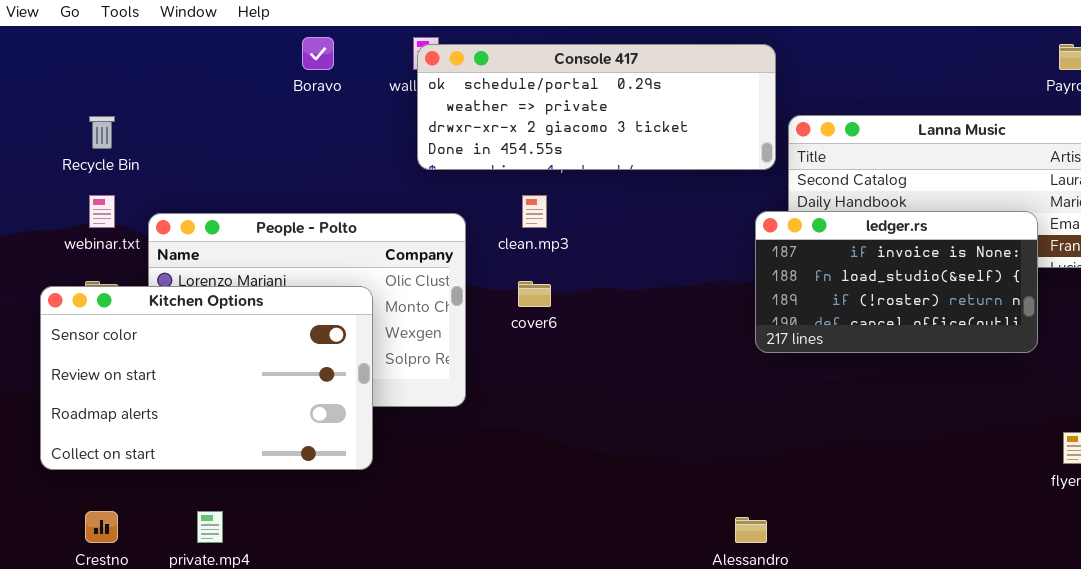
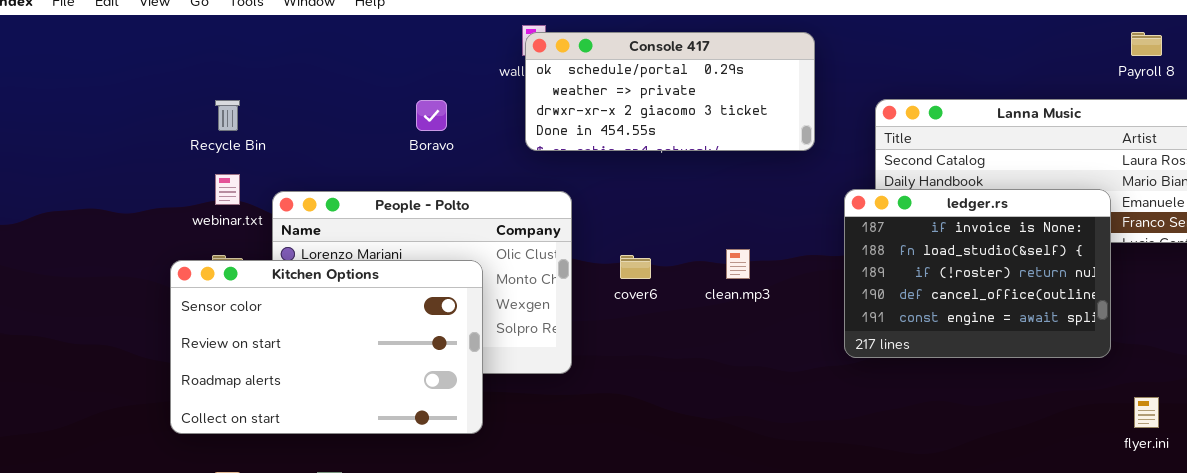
Boravo: [302,37,334,70] -> [416,100,447,131], moved
Console 417: [417,44,776,170] -> [525,32,815,151], resized
clean.mp3: [522,195,547,228] -> [726,249,750,279], moved
ledger.rs: [755,211,1038,353] -> [844,189,1111,358], resized

